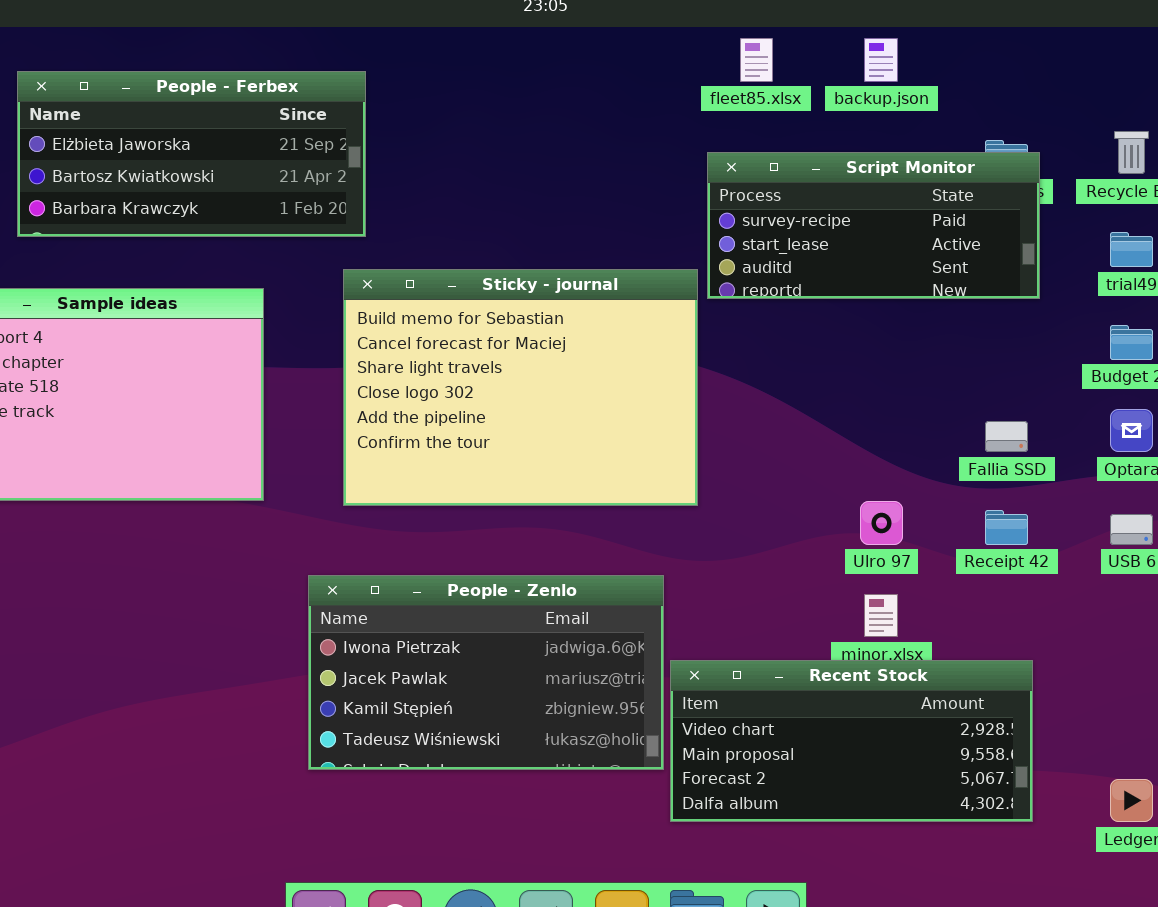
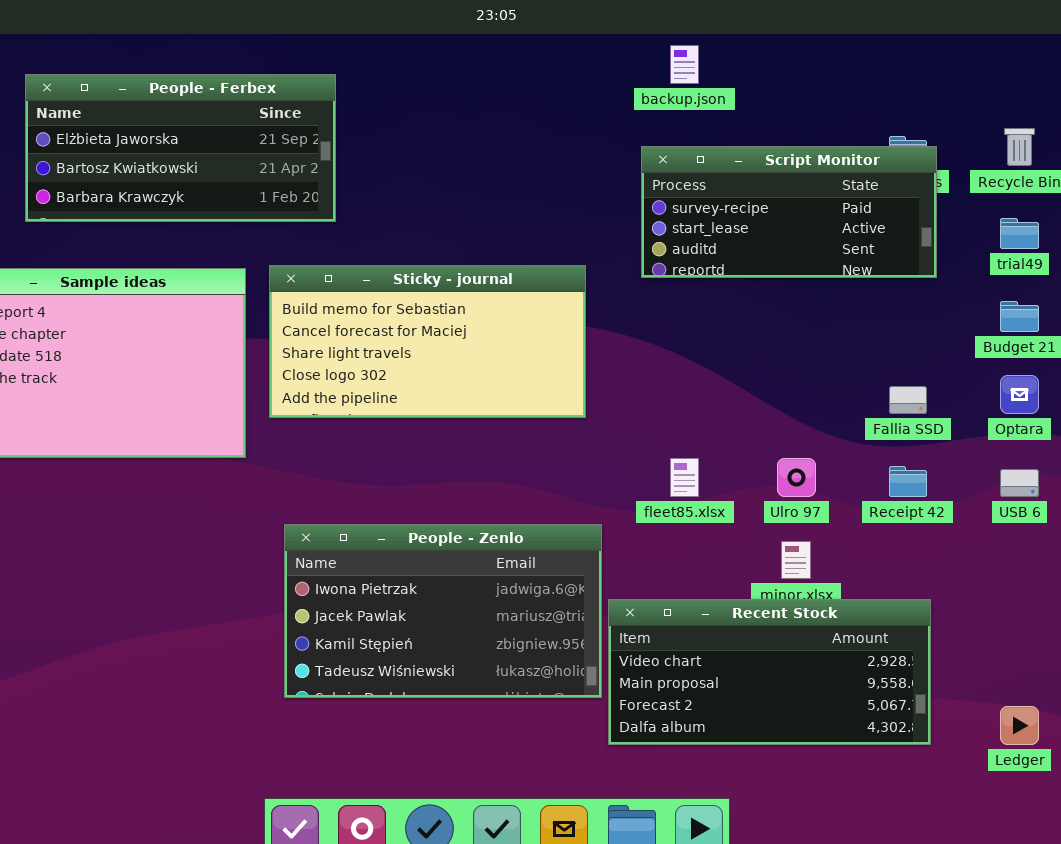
fleet85.xlsx: [740,38,773,82] -> [670,458,699,497], moved
backup.json: [864,38,898,82] -> [670,45,699,84], moved
Sticky - journal: [343,269,698,506] -> [269,265,586,418], moved, resized

